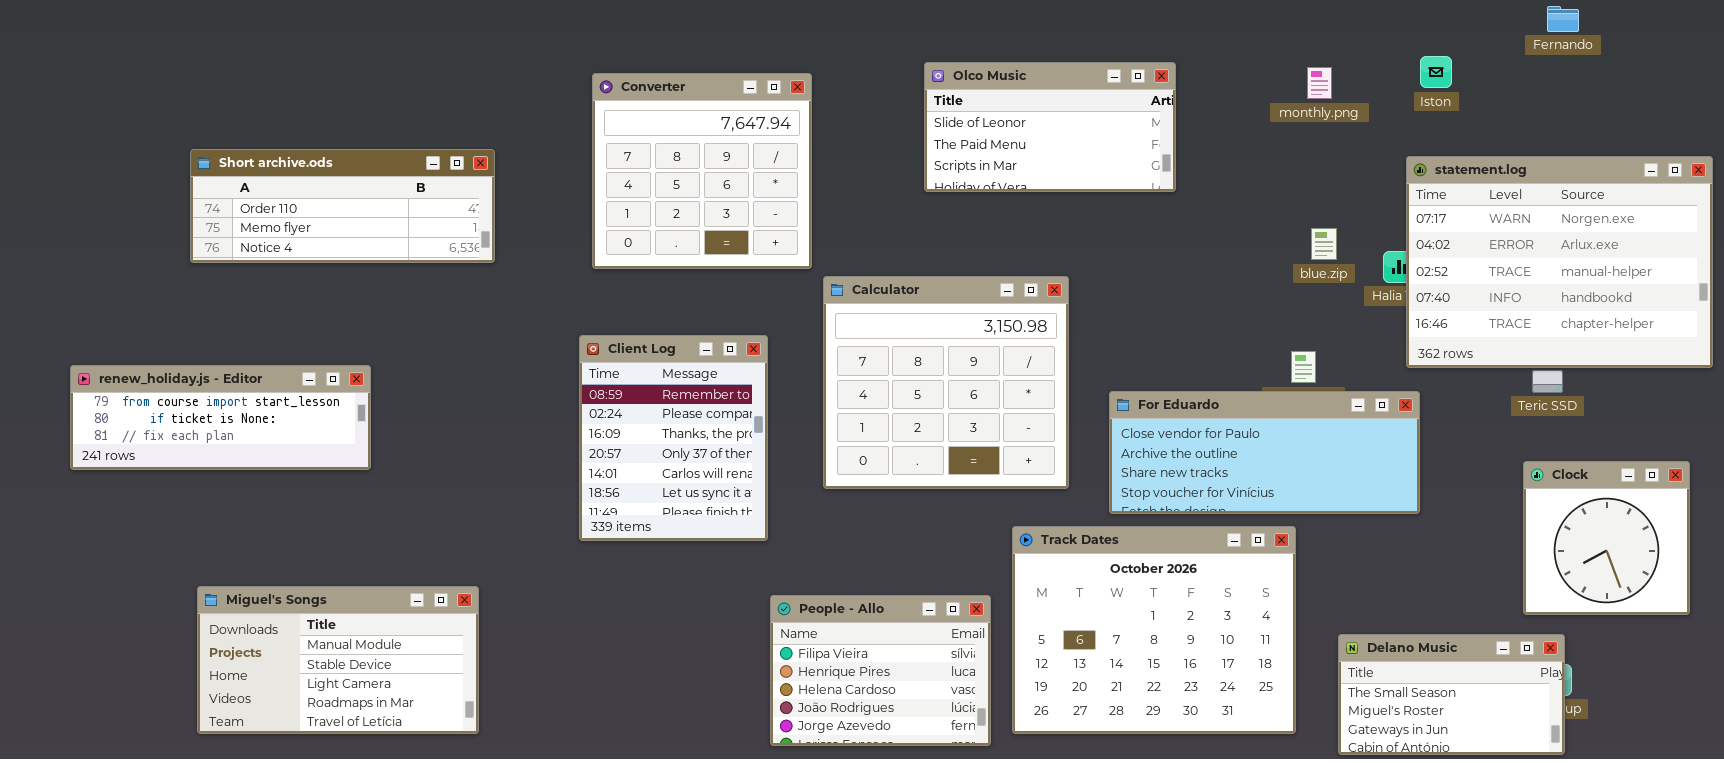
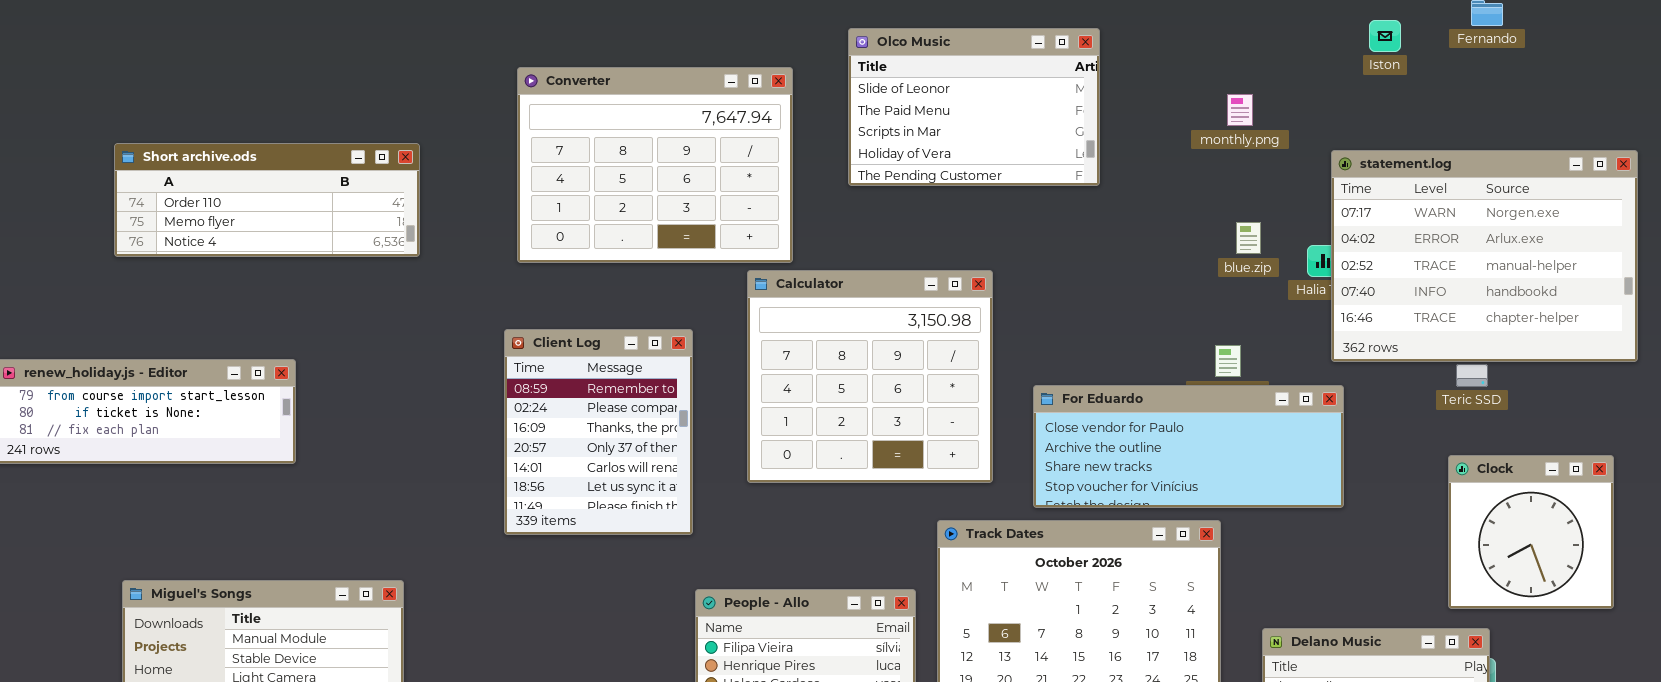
Iston: [1420,56,1452,88] -> [1369,20,1401,52], moved
Olco Music: [924,62,1176,192] -> [848,28,1100,186], resized
monthly.png: [1307,67,1332,99] -> [1227,94,1253,126], moved
Converter: [592,73,812,269] -> [517,67,793,263], resized

